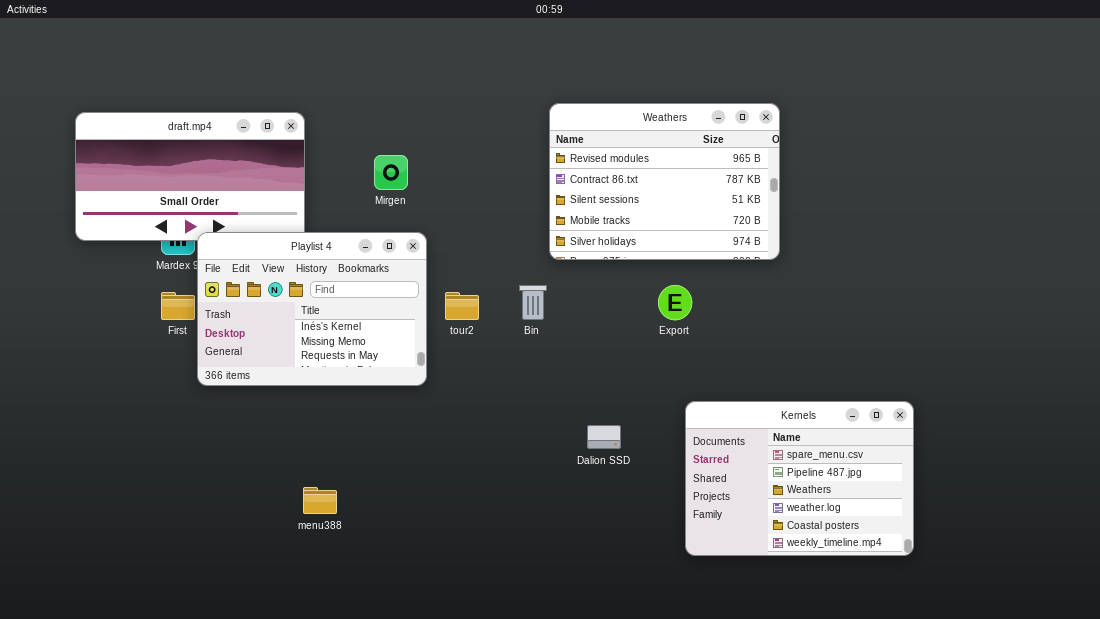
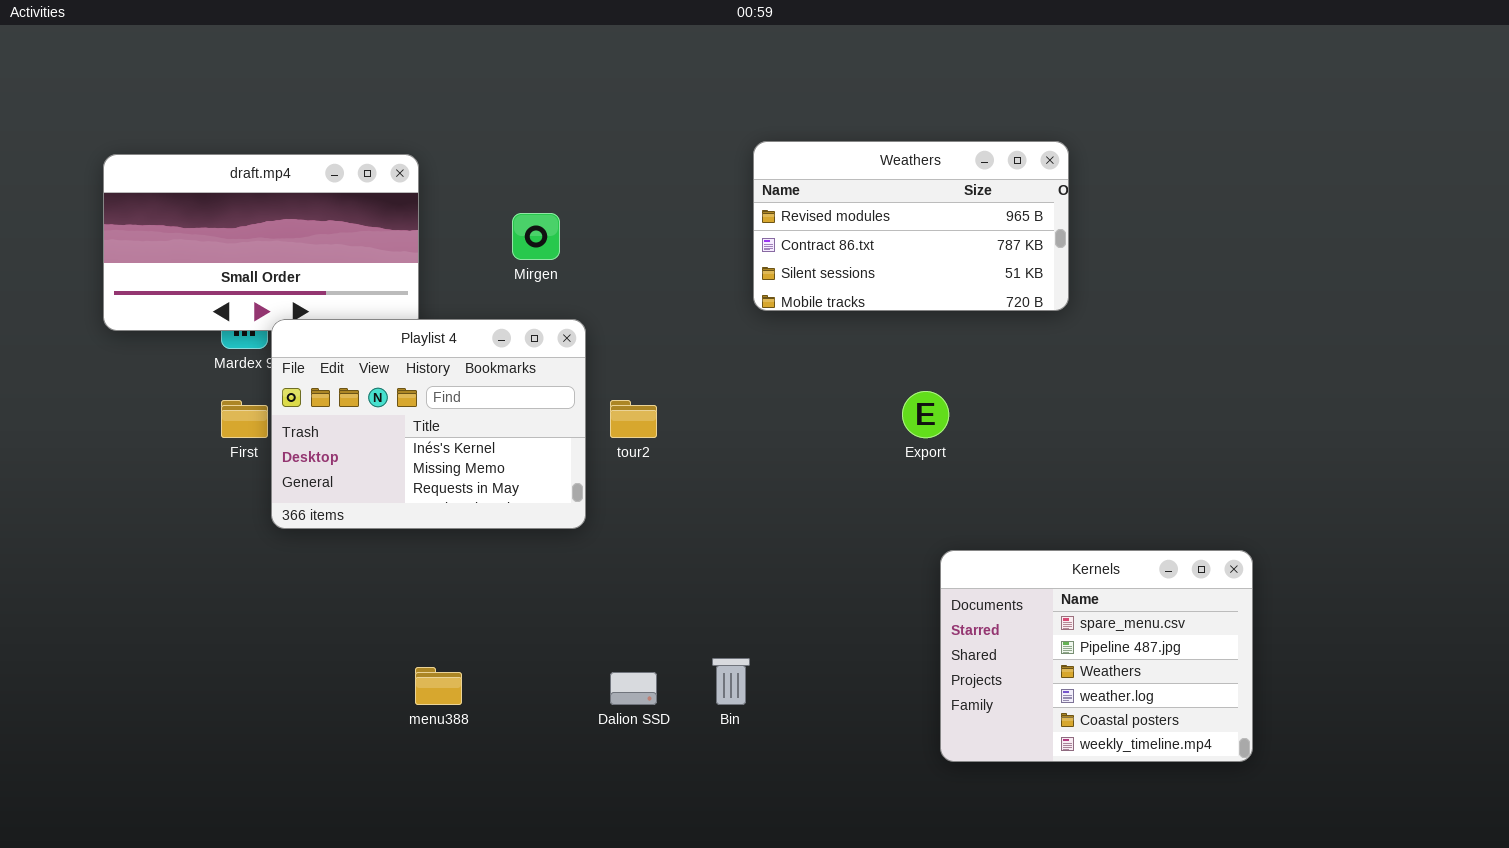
Weathers: [549,103,780,260] -> [753,141,1069,311], resized
Bin: [519,285,547,320] -> [712,658,750,705], moved
Dalion SSD: [587,425,621,449] -> [610,672,657,705], moved

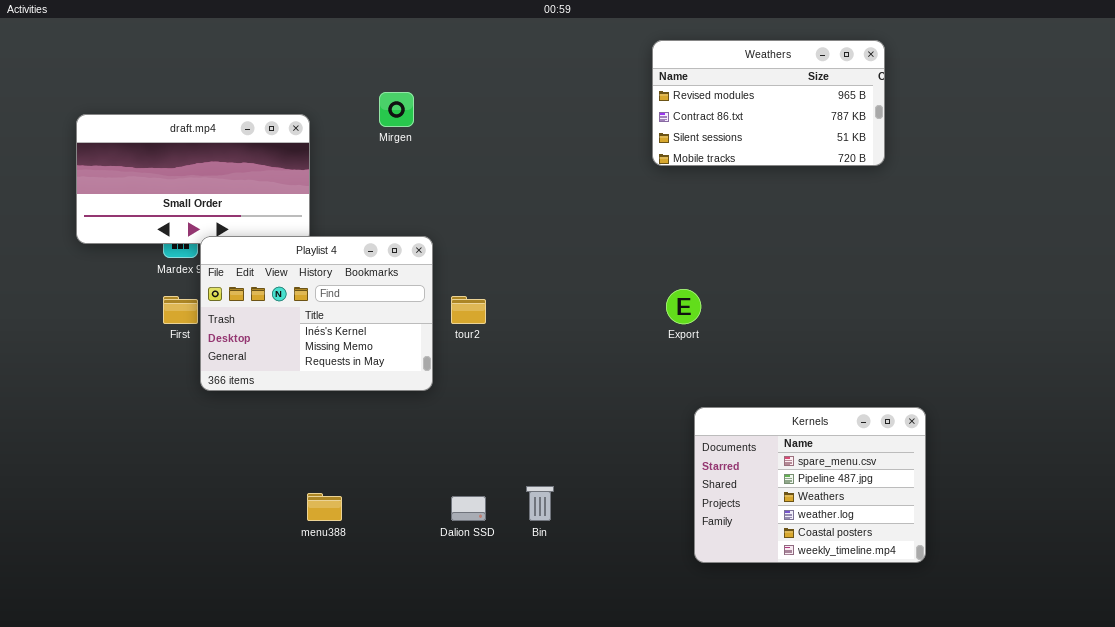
Weathers: [753,141,1069,311] -> [652,40,885,166], moved
Mirgen: [512,213,560,260] -> [379,92,414,127], moved

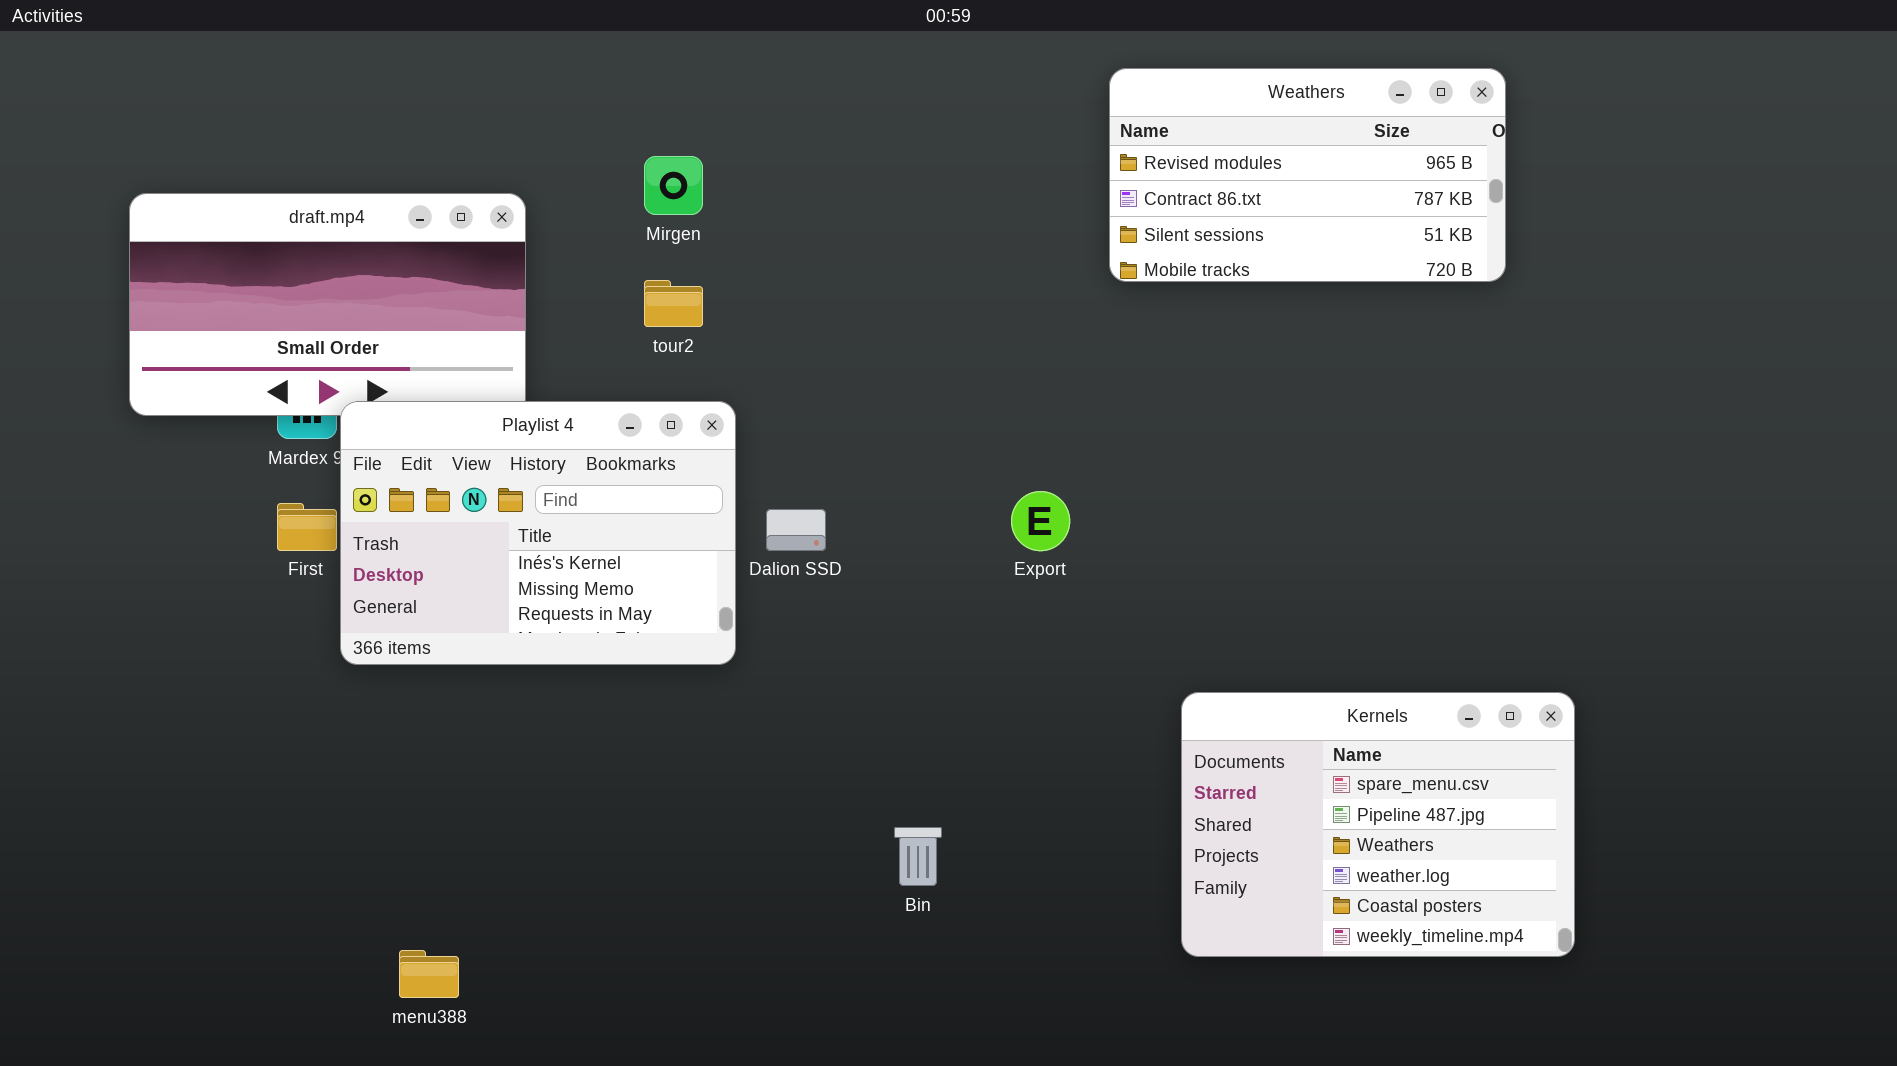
Export: [666,289,701,324] -> [1011,491,1070,551], moved
tour2: [451,296,486,324] -> [644,280,703,327], moved
menu388: [307,493,342,521] -> [399,950,459,998], moved
Dalion SSD: [451,496,486,521] -> [766,509,826,551], moved

